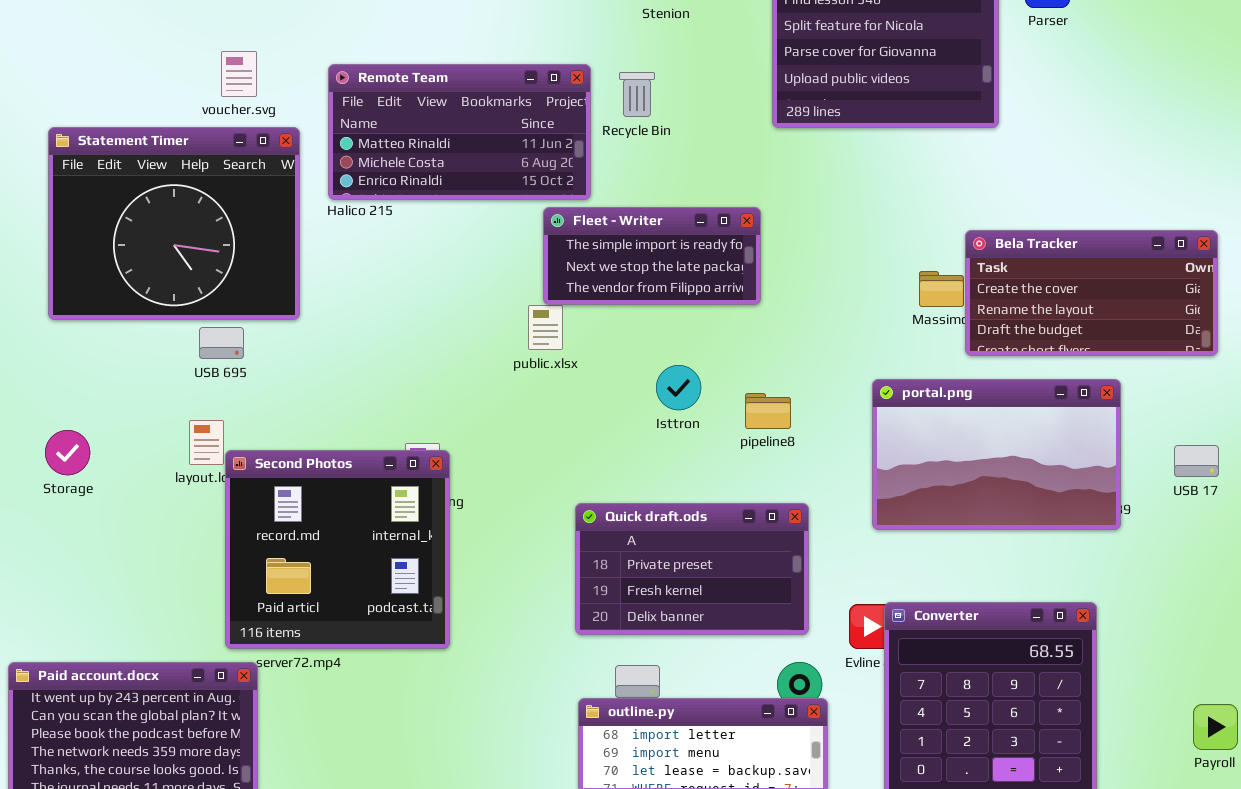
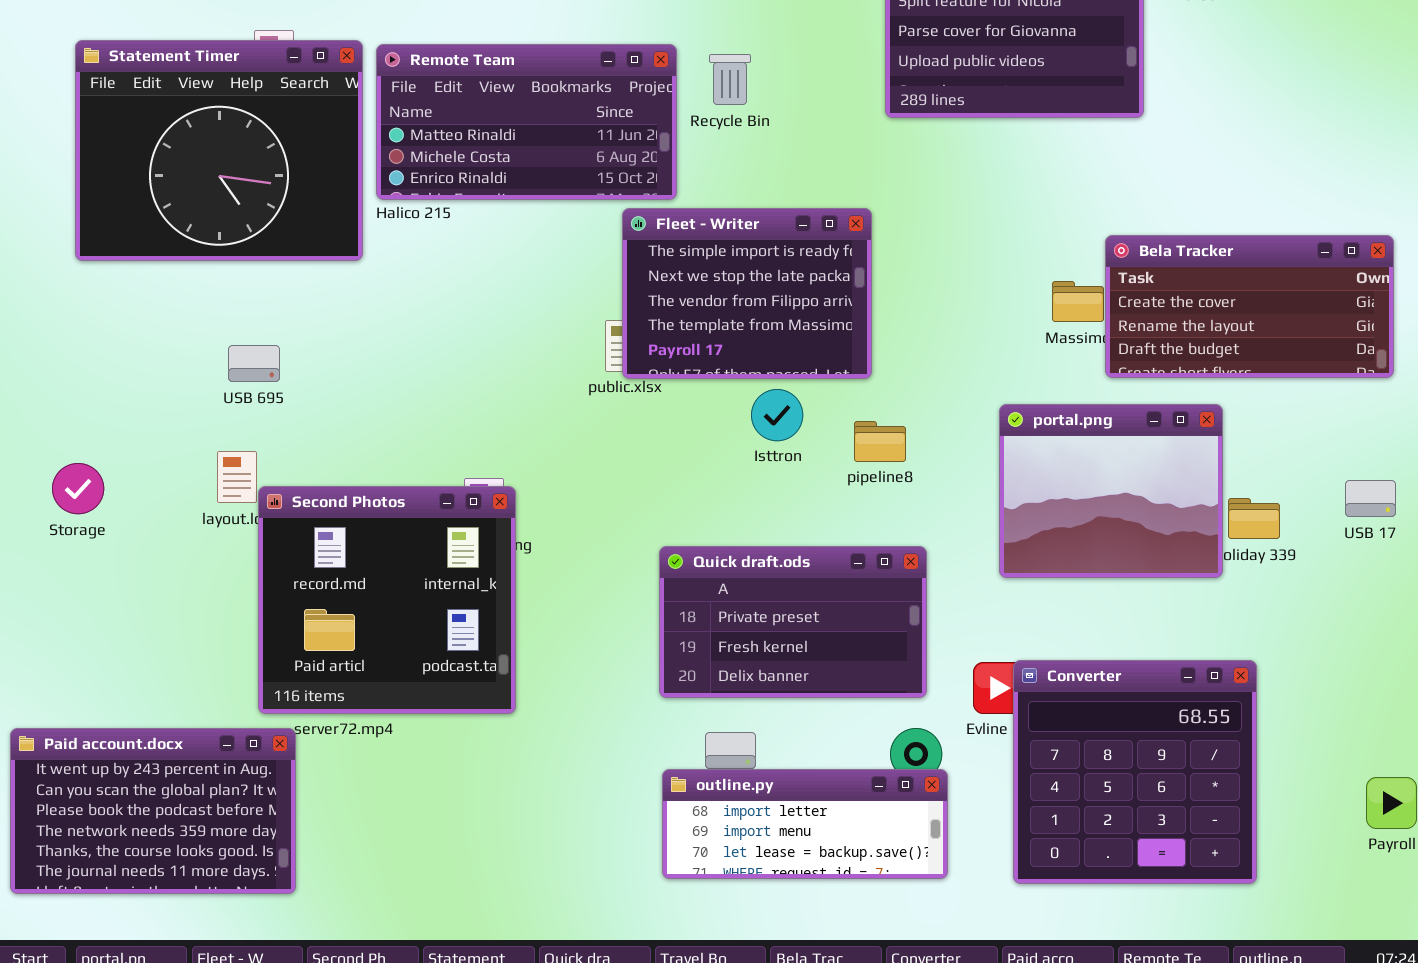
Statement Timer: [48,127,300,320] -> [75,40,363,261], moved
Fleet - Writer: [543,207,761,305] -> [622,208,872,379], resized
portal.png: [872,379,1121,530] -> [999,404,1223,578], resized

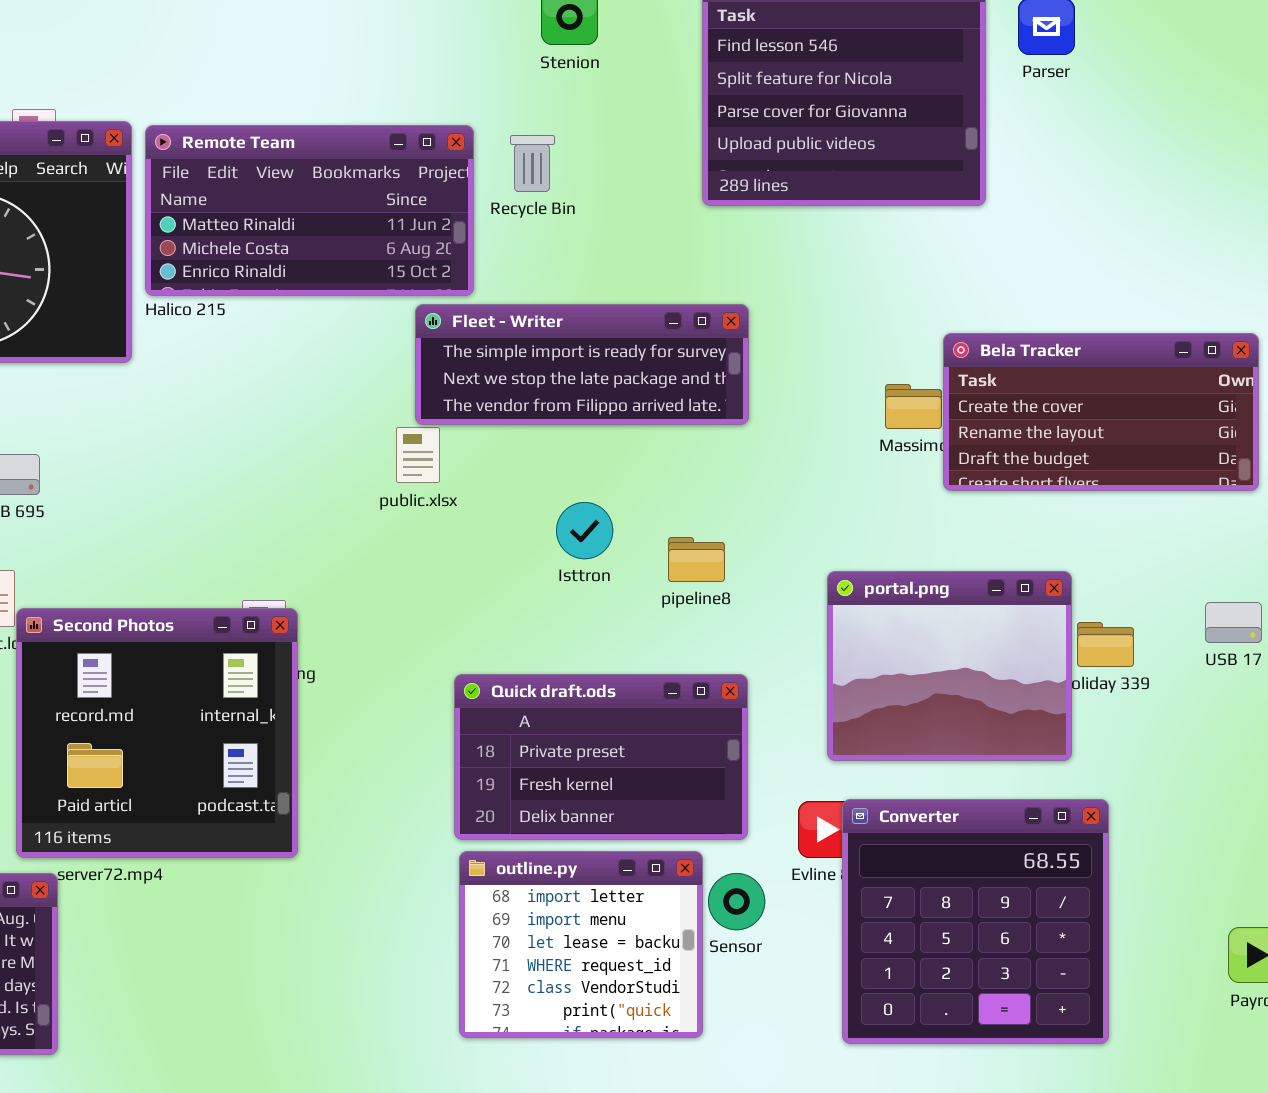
Fleet - Writer: [622,208,872,379] -> [415,304,749,425], resized
portal.png: [999,404,1223,578] -> [827,571,1072,761], moved
outline.py: [662,769,948,879] -> [459,851,703,1038], resized

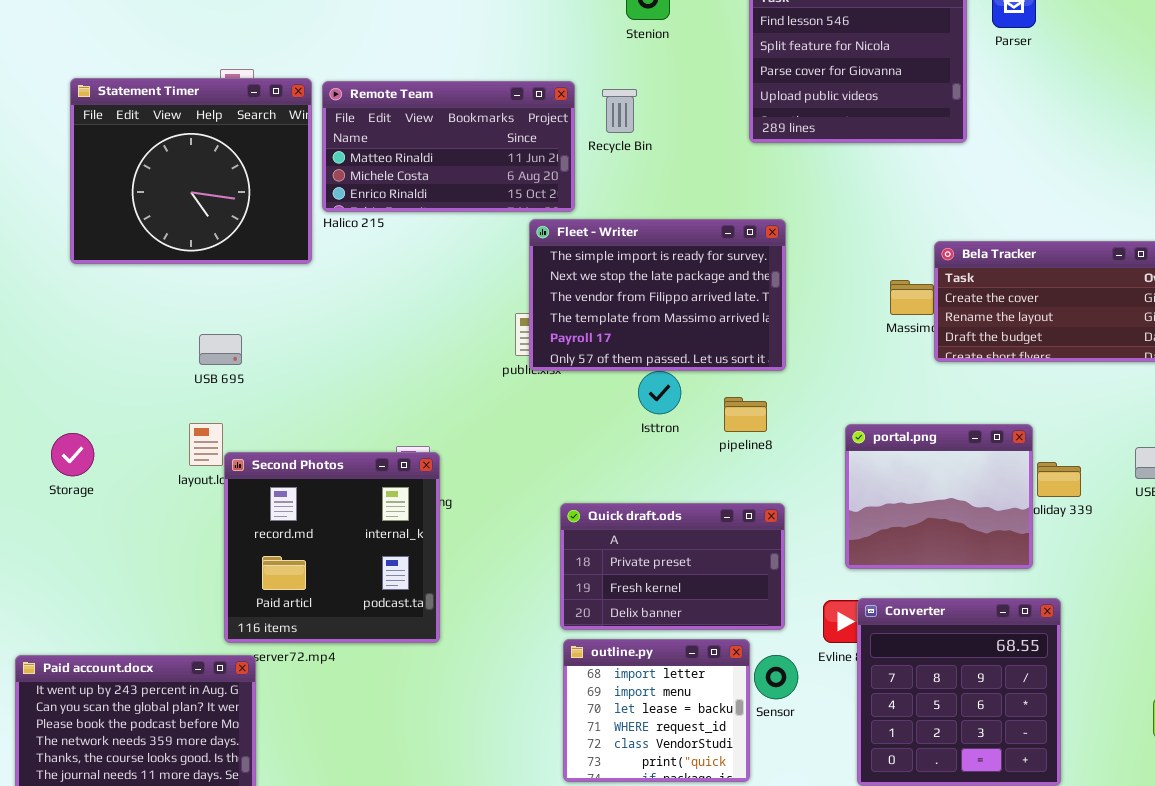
Fleet - Writer: [415,304,749,425] -> [529,219,786,371], resized

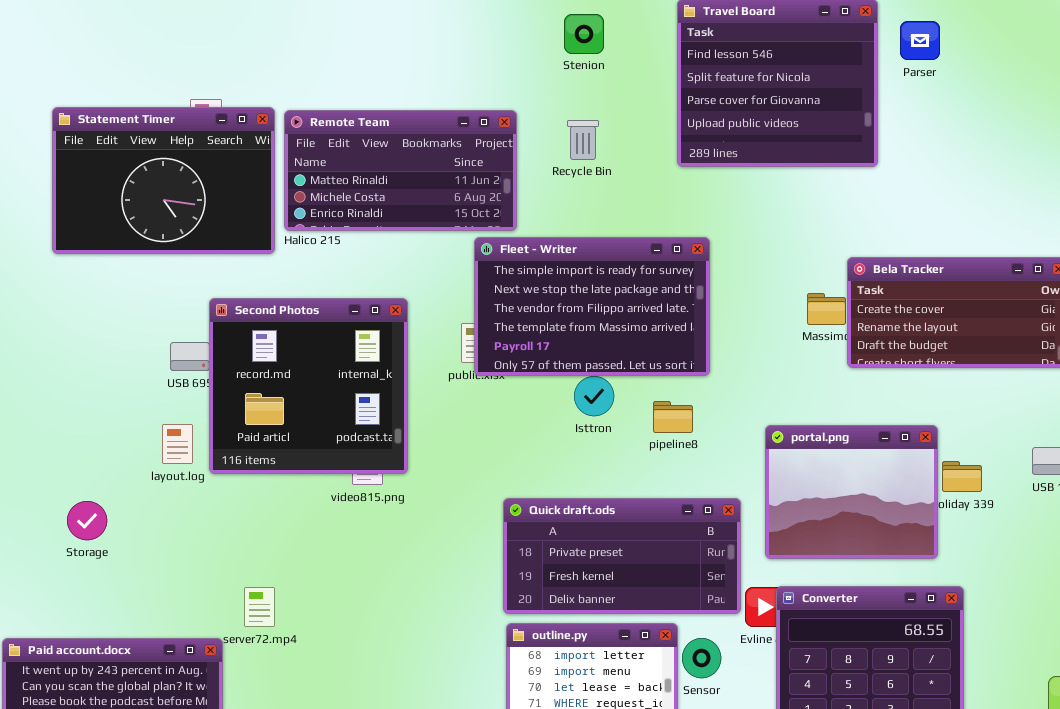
Statement Timer: [70,78,312,264] -> [52,107,275,254], resized
Recycle Bin: [602,89,637,133] -> [567,120,599,160], moved
Storage: [51,433,94,476] -> [67,501,107,540], moved
Second Photos: [224,452,440,643] -> [209,298,408,474], moved
Quick draft.ods: [560,503,785,630] -> [503,498,741,614], resized

